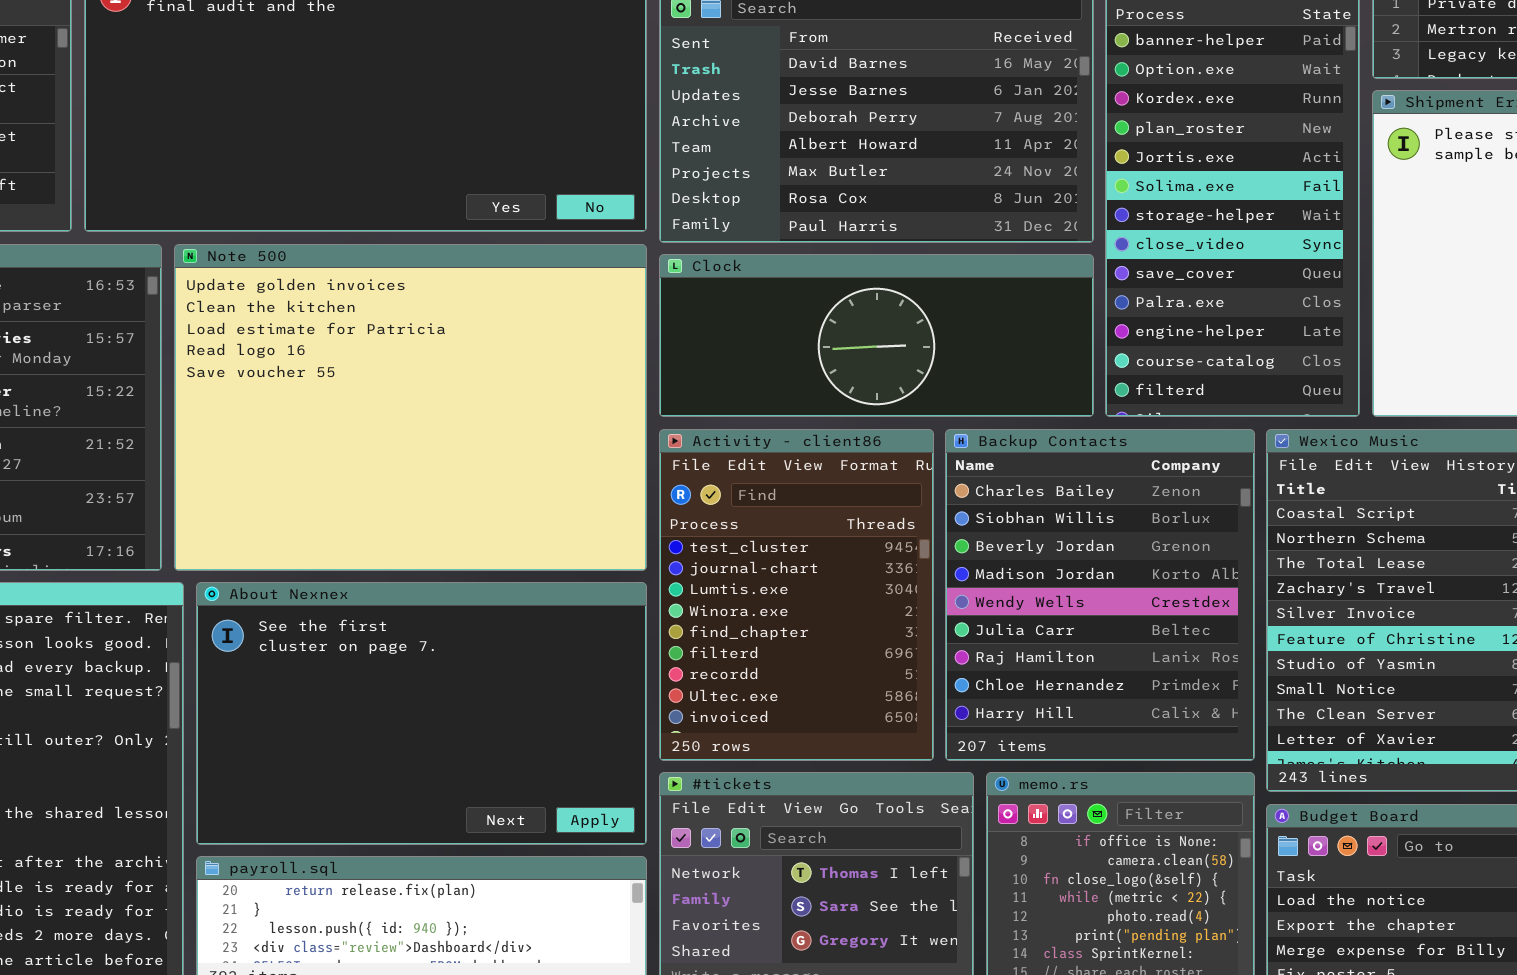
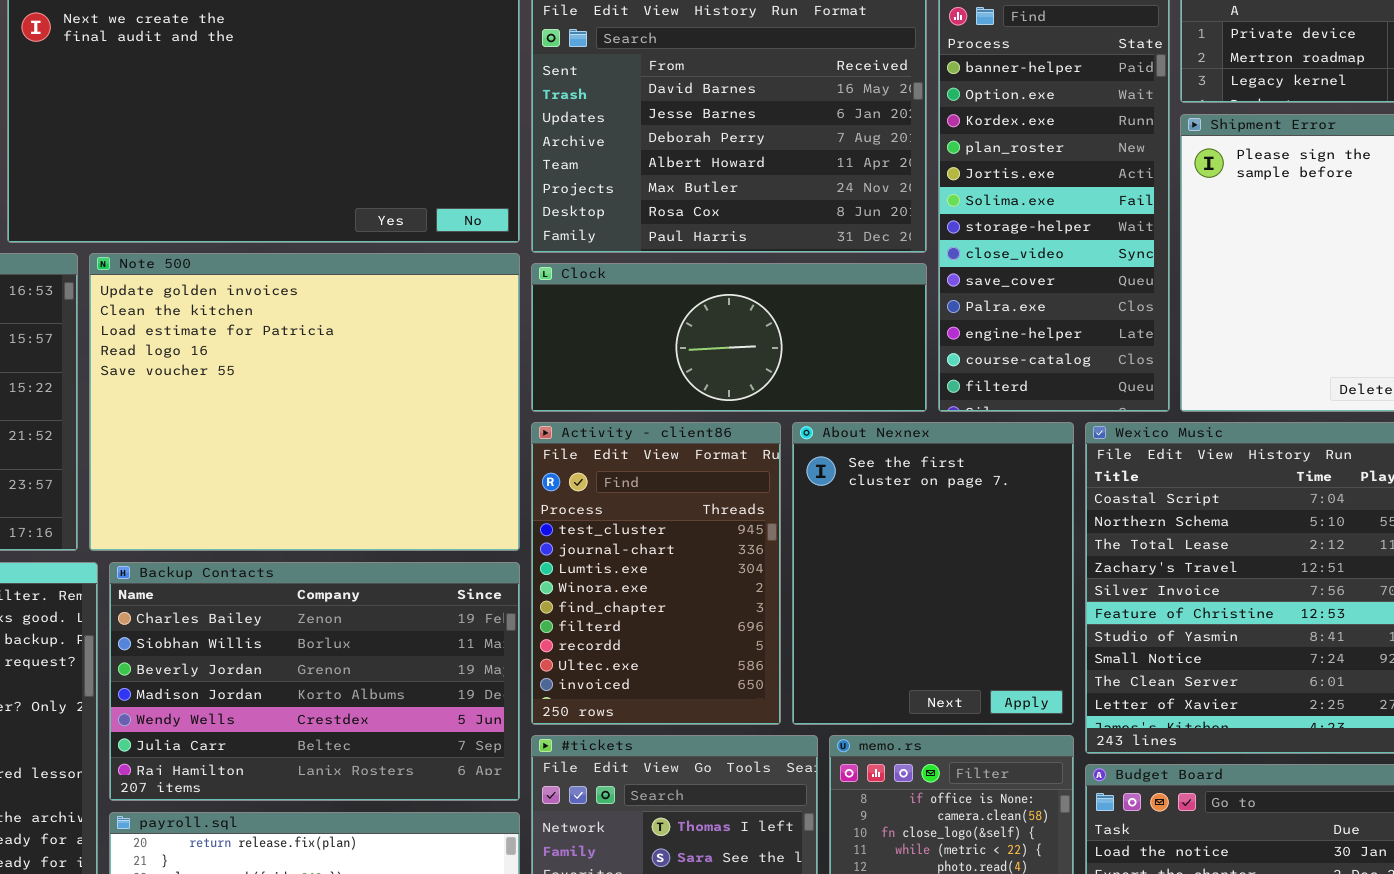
Backup Contacts: [945,429,1255,761] -> [109,562,520,801], moved, resized
About Nexnex: [196,582,647,845] -> [792,422,1074,725], moved, resized

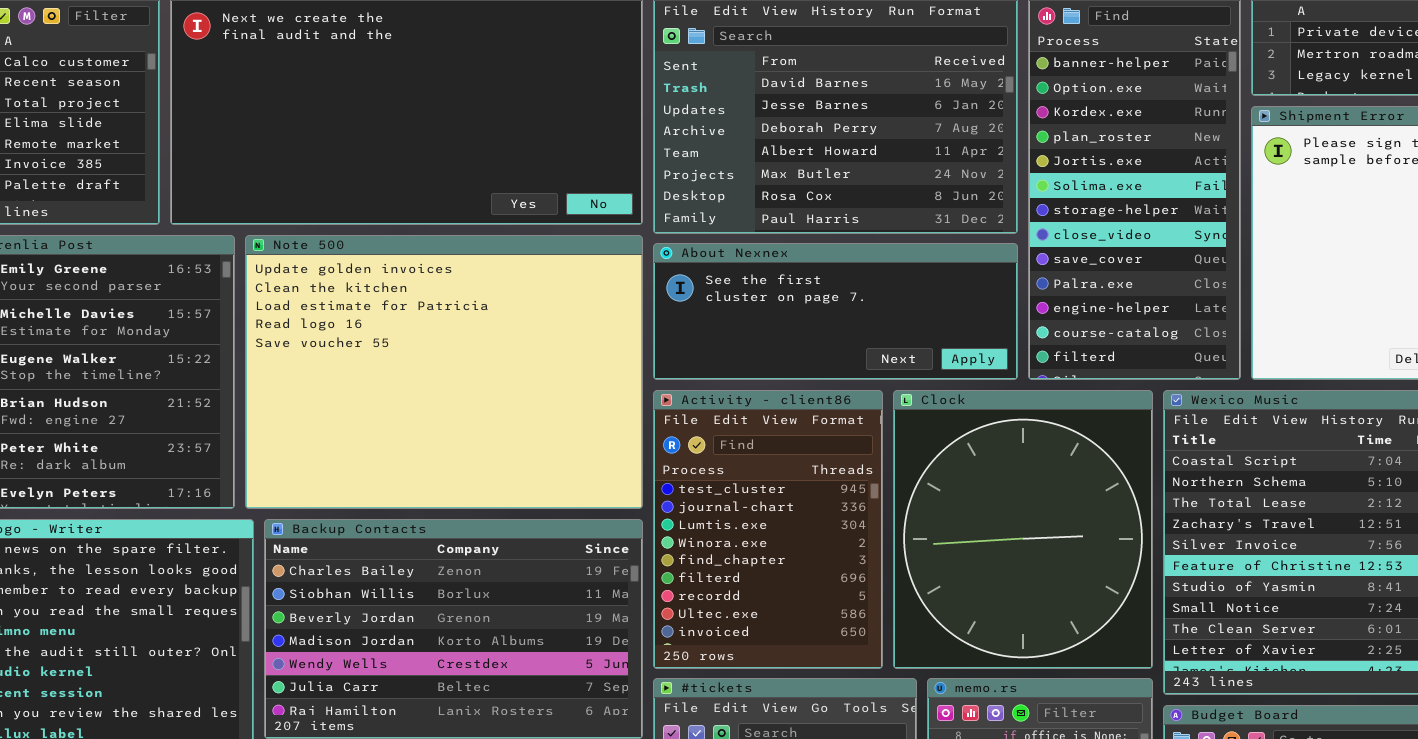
Clock: [531,263,927,412] -> [893,390,1153,669], moved, resized
About Nexnex: [792,422,1074,725] -> [653,243,1018,380], moved, resized

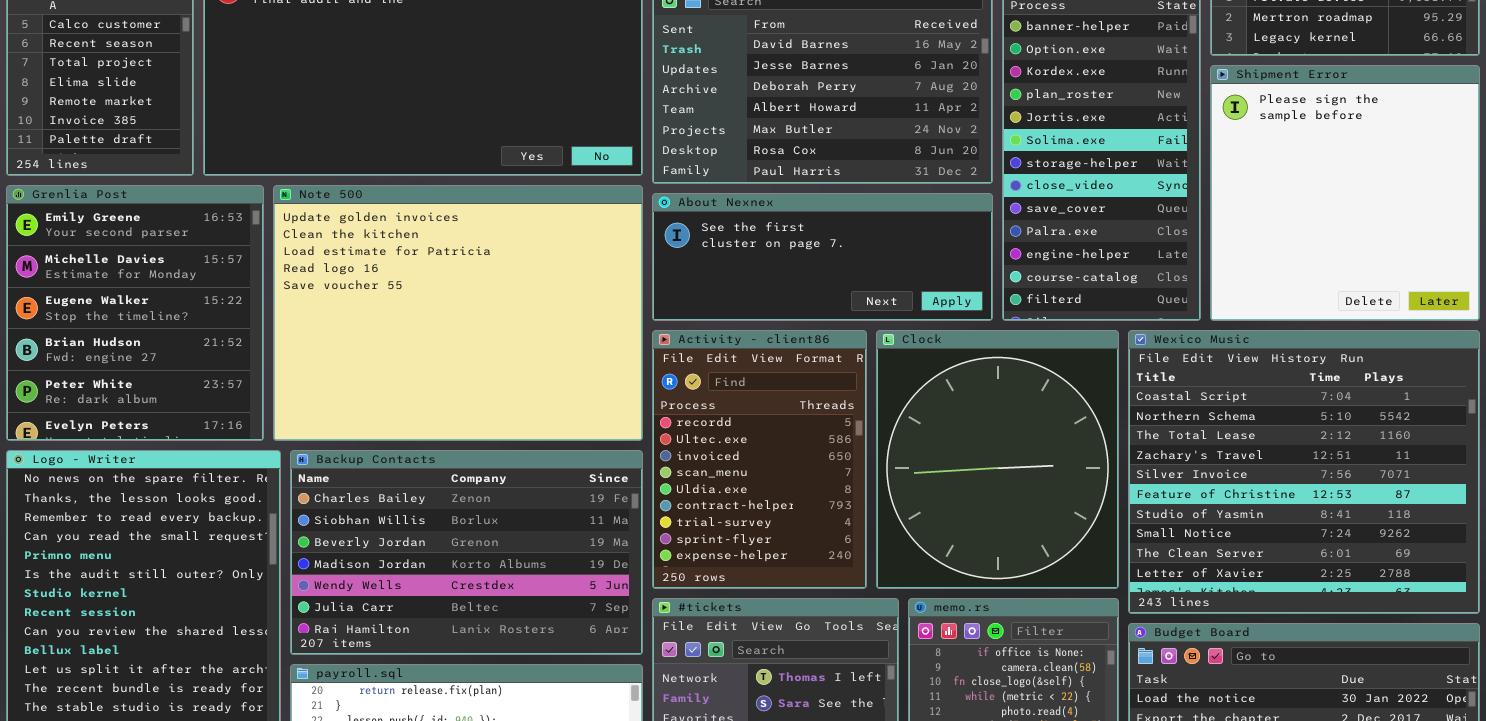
Activity - client86: [653,390,883,669] -> [652,330,867,589], scrolled down 6 rows

